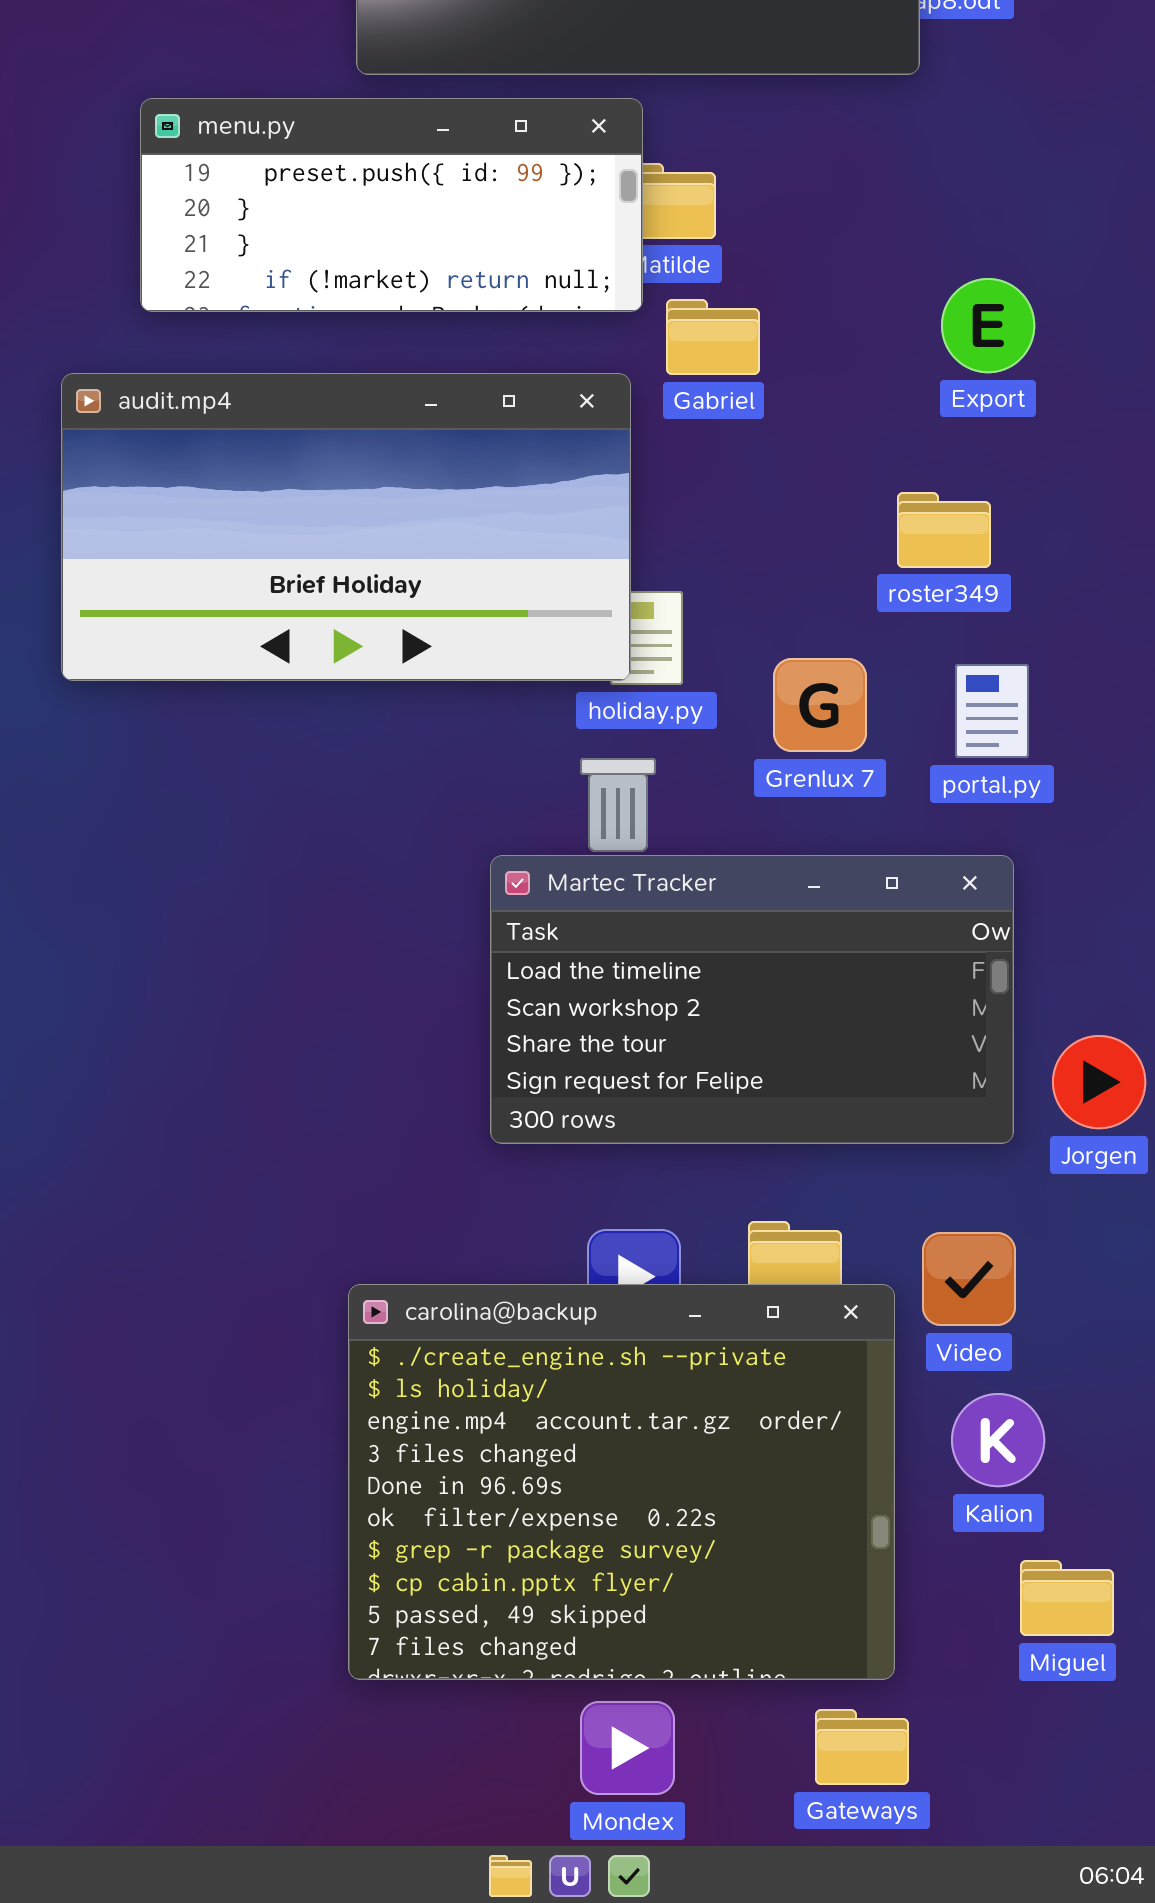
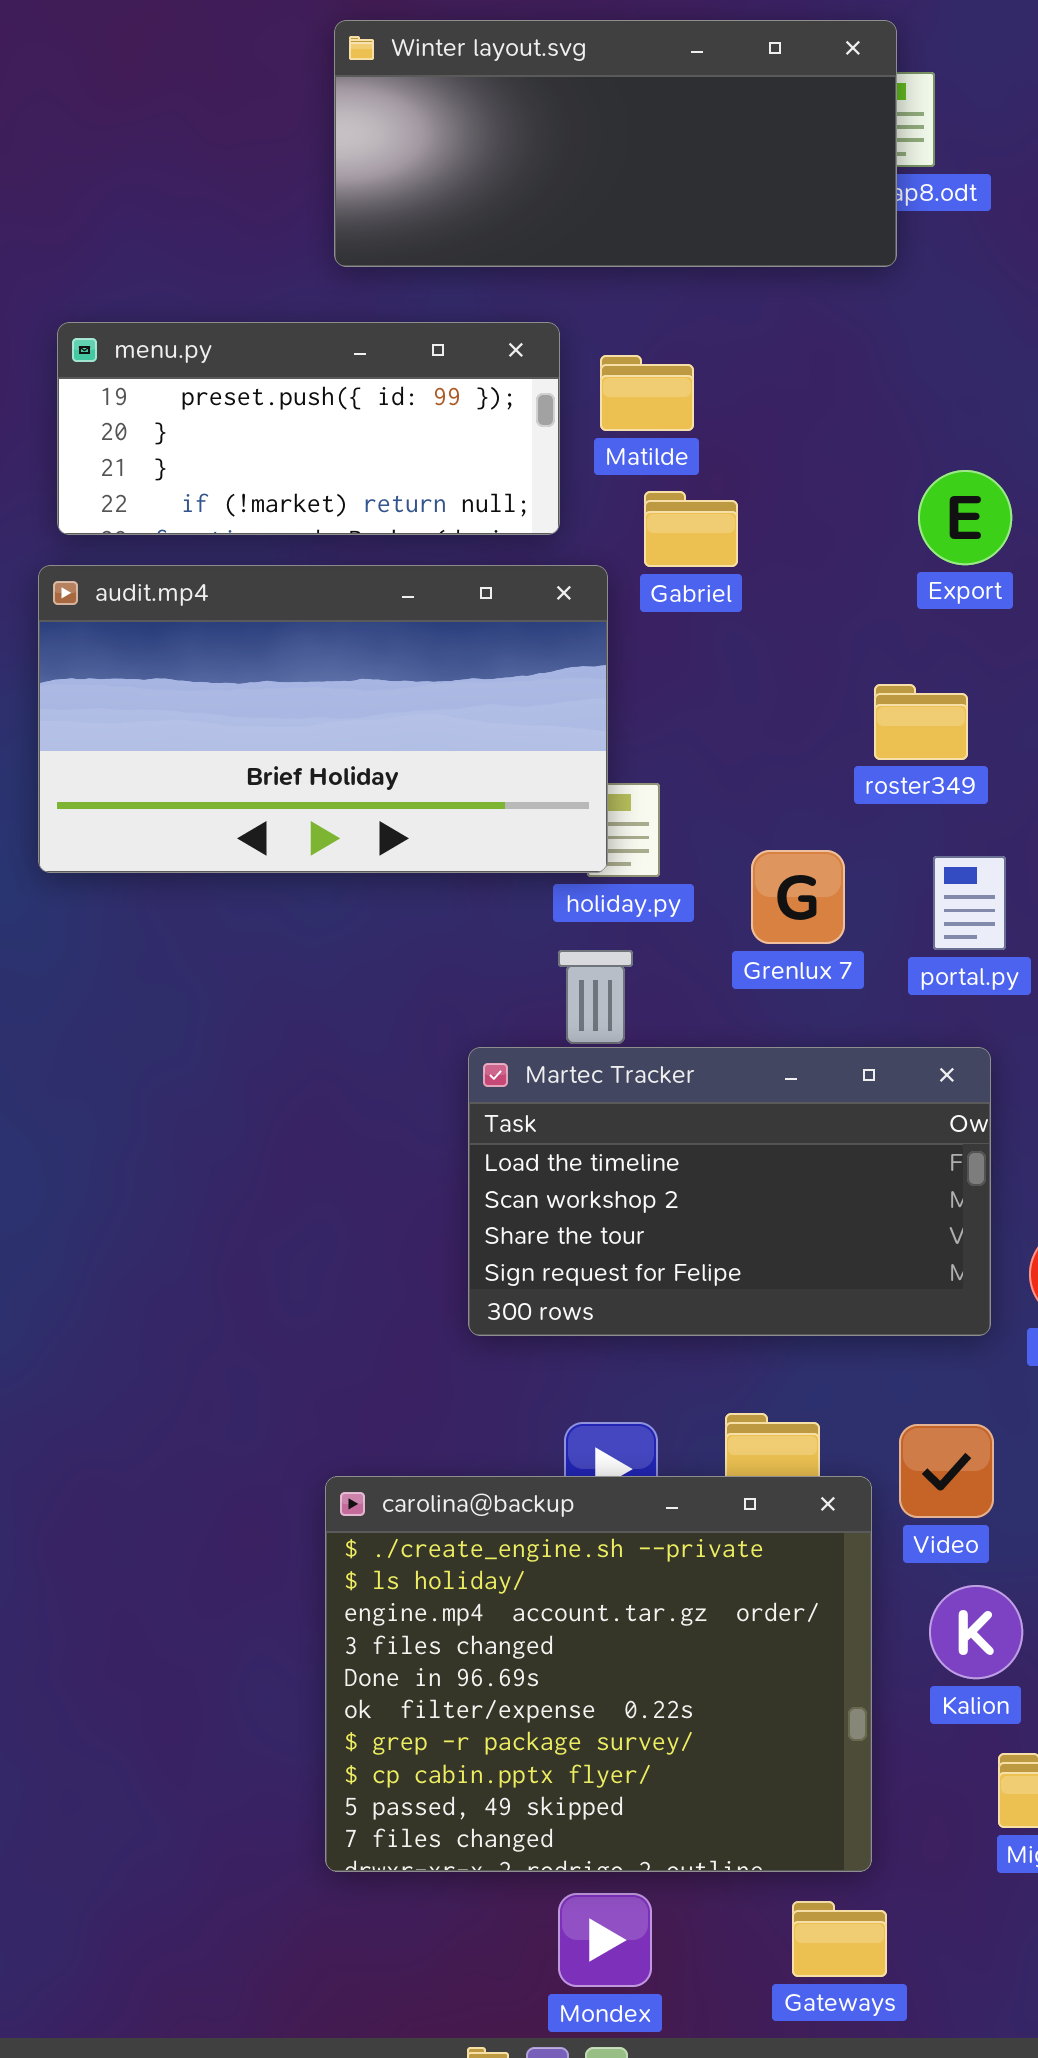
menu.py: [140,98,643,312] -> [57,322,560,535], moved

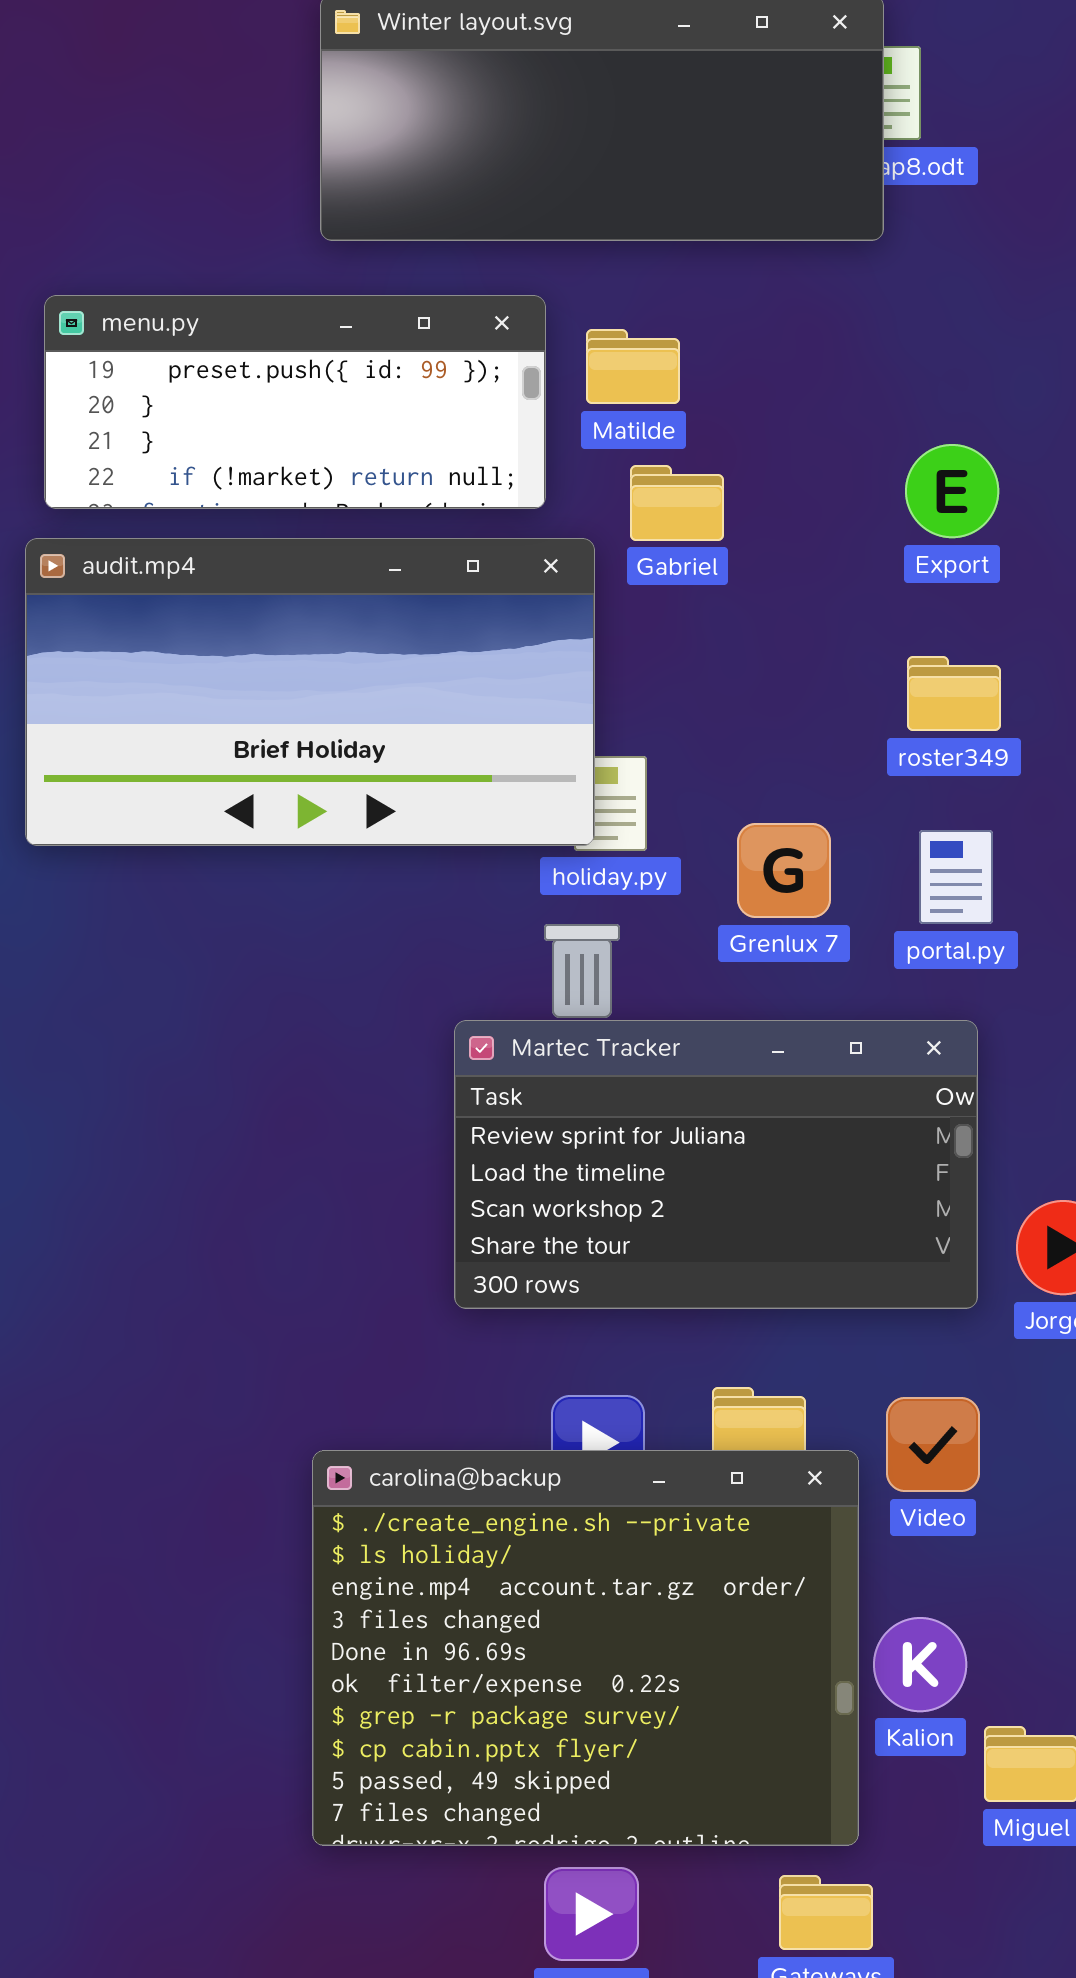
roster349: [874,684,968,760] -> [907,656,1001,731], moved
Martec Tracker: [468,1047,991,1336] -> [454,1020,978,1309], scrolled up 1 row
Kalion: [929,1585,1023,1679] -> [873,1617,967,1712], moved

